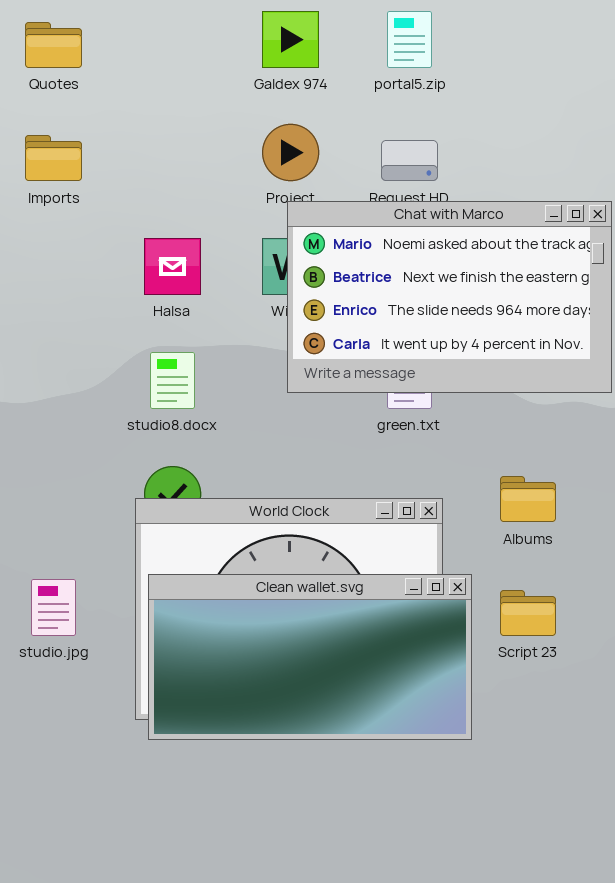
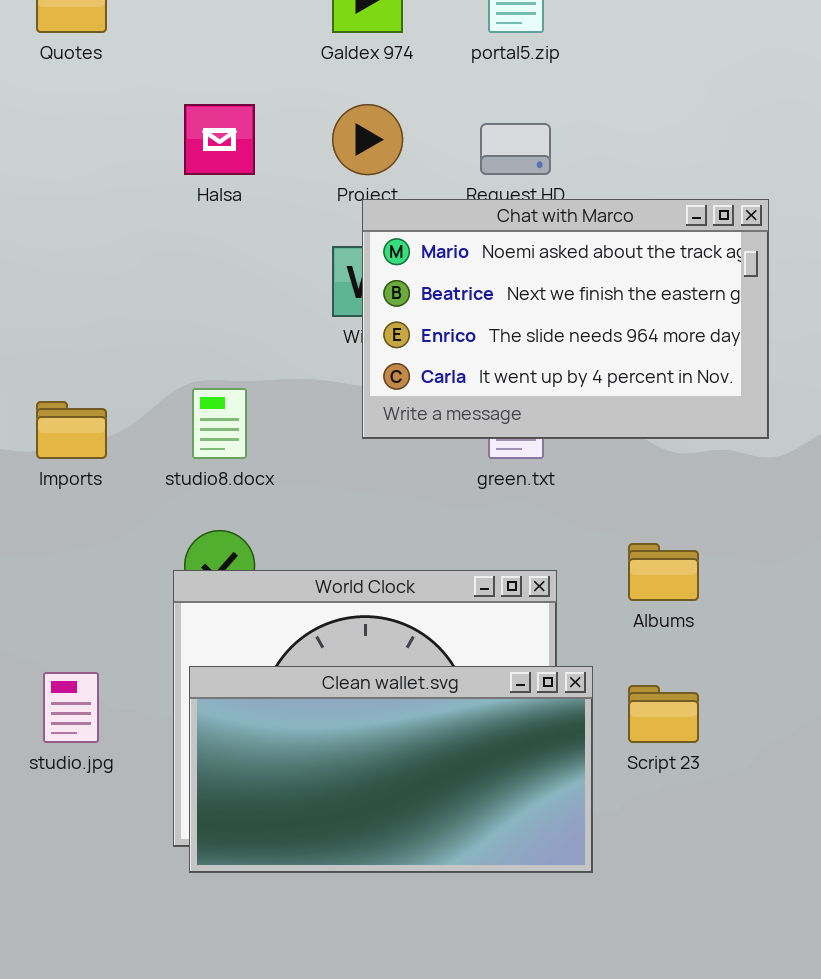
Imports: [25,135,82,181] -> [36,401,107,459], moved
Halsa: [144,238,201,295] -> [184,104,255,175], moved

